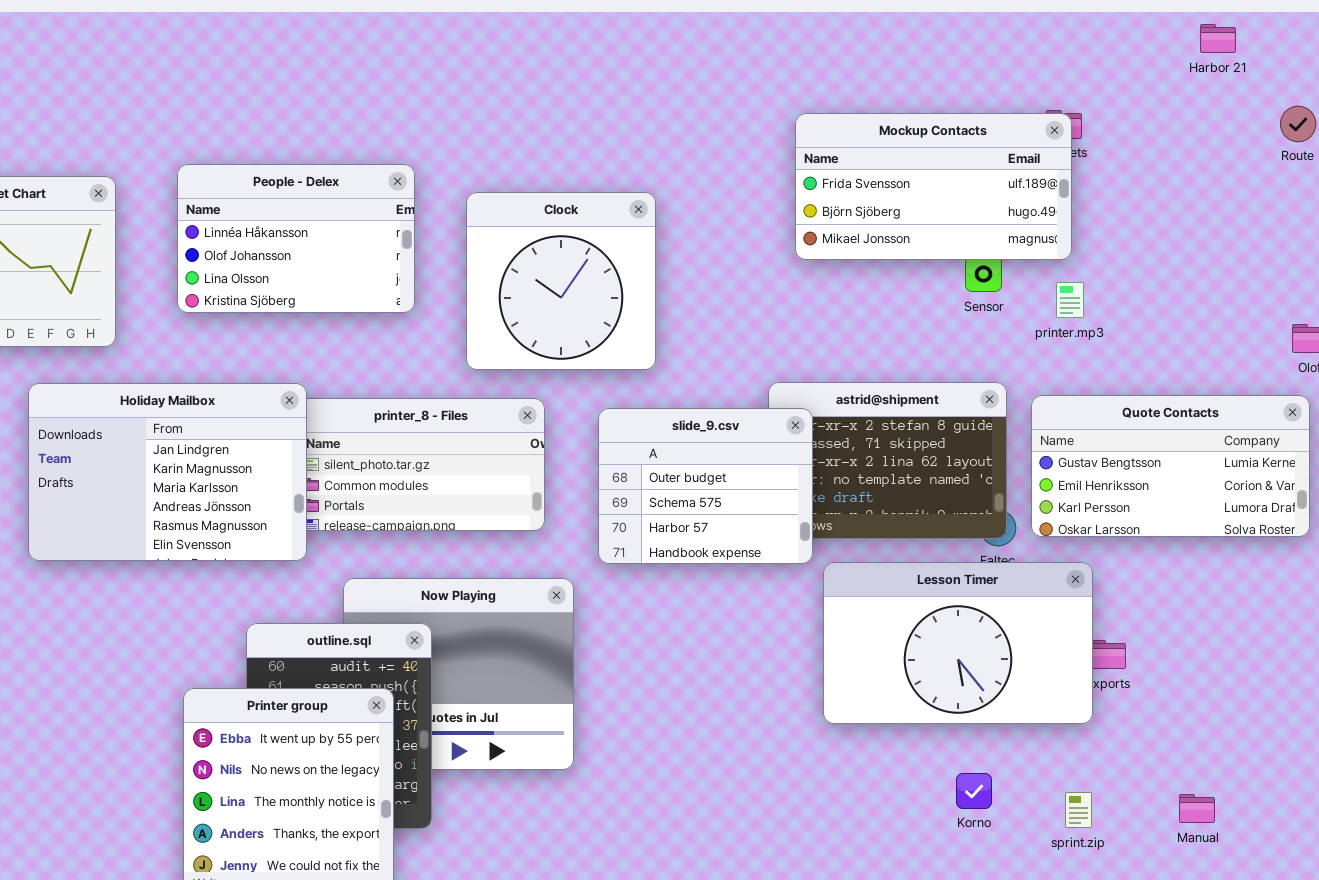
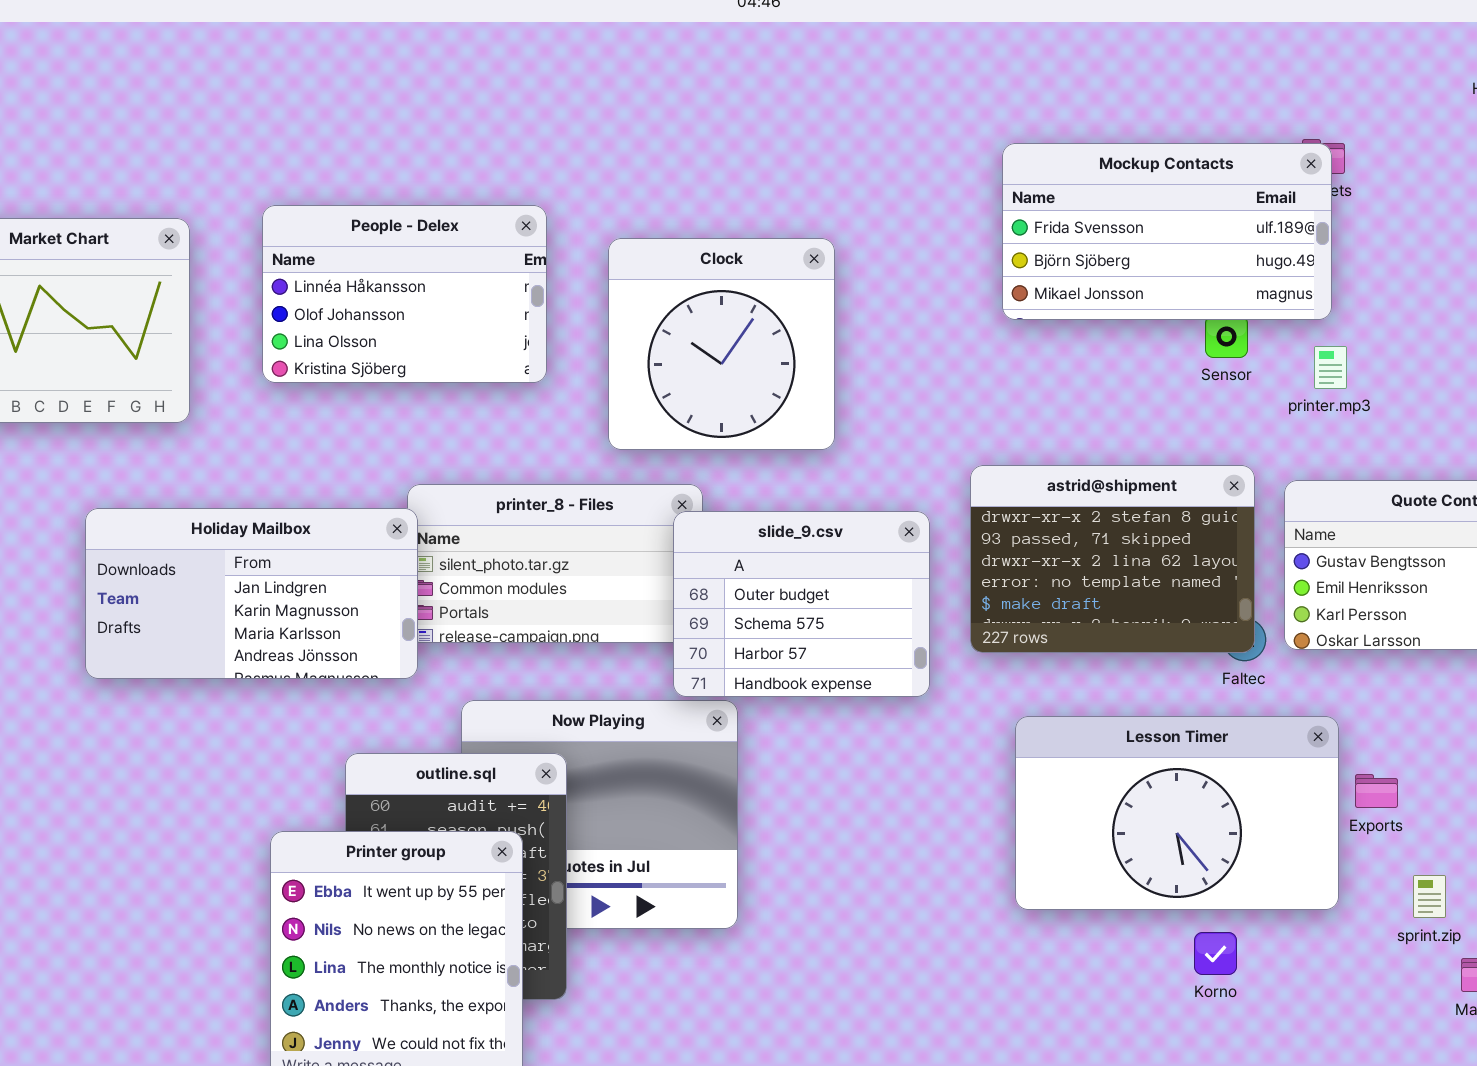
Holiday Mailbox: [28,383,307,561] -> [85,508,418,679], resized
slide_9.csv: [598,408,813,564] -> [673,511,930,697], moved
Lesson Timer: [823,562,1093,724] -> [1015,716,1339,910], moved
sprint.zip: [1065,792,1092,828] -> [1413,875,1446,918], moved

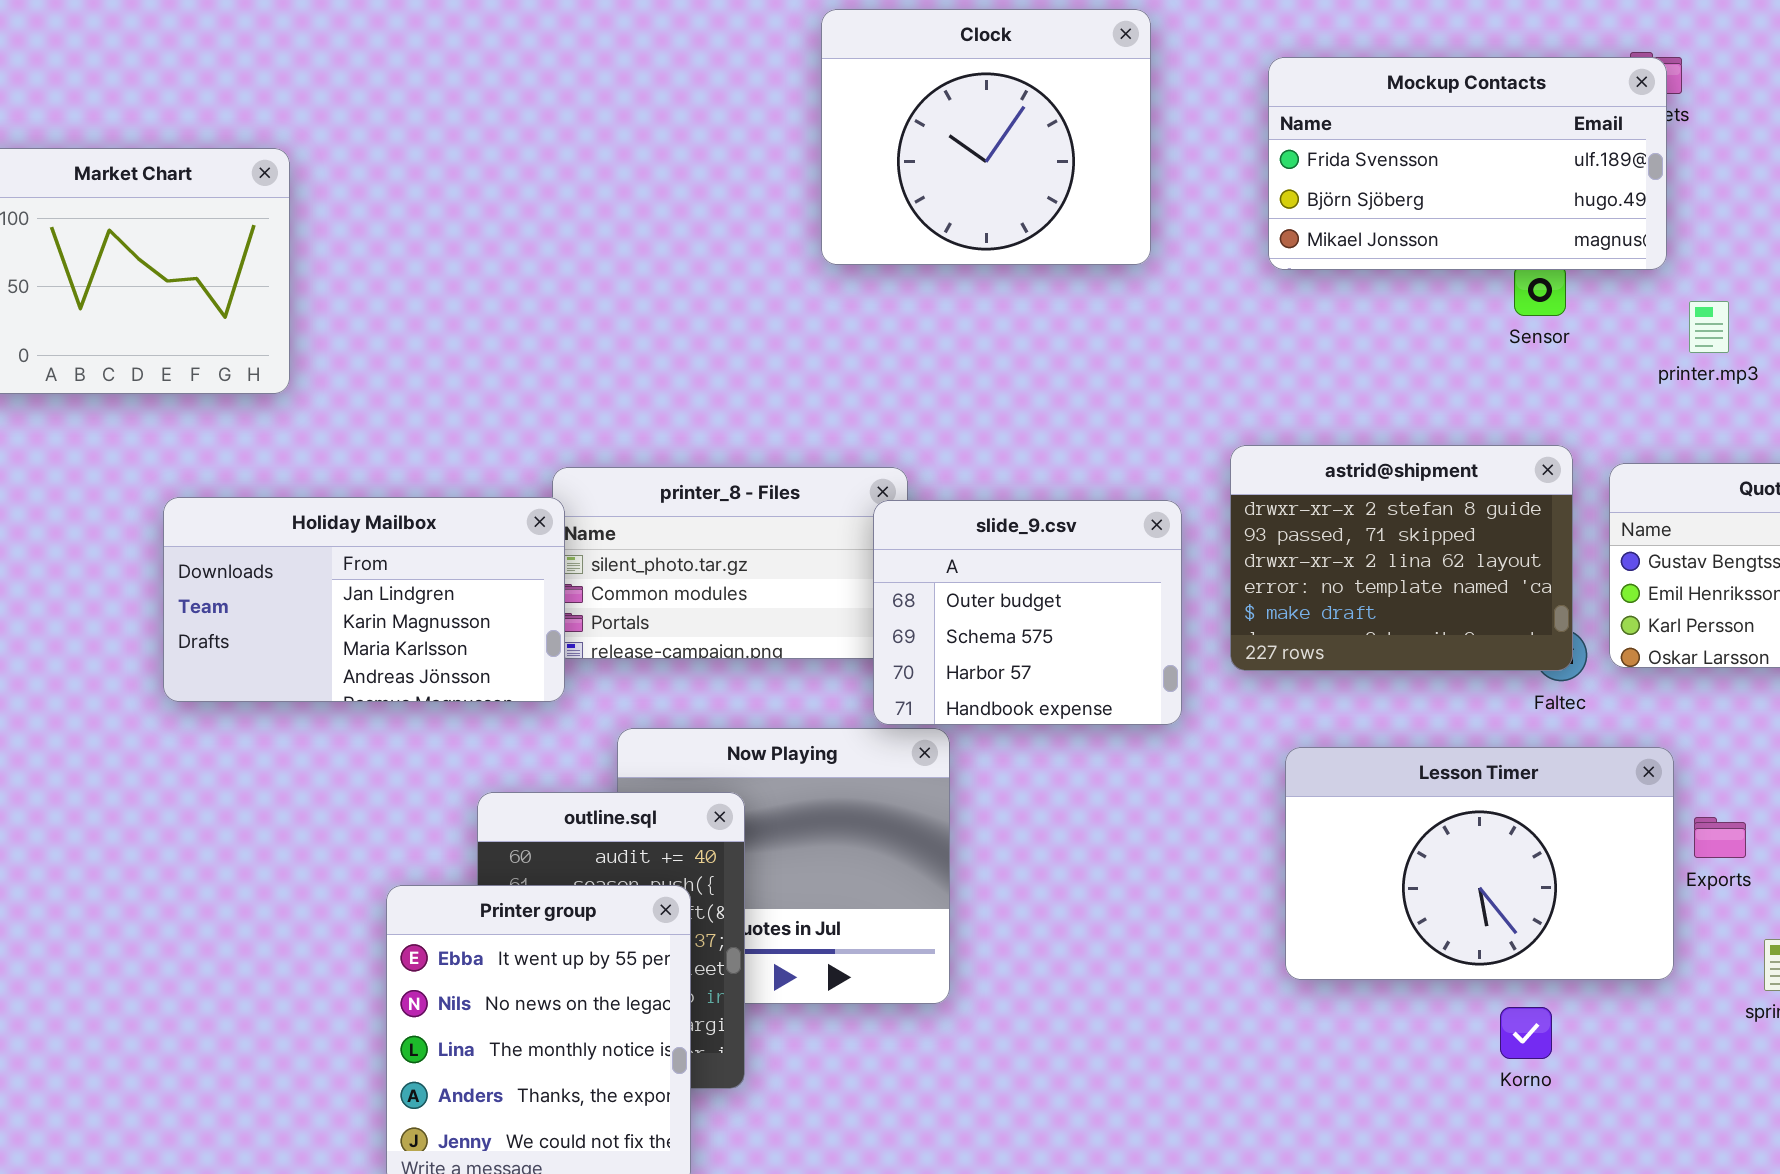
People - Delex: [262,205,547,383] -> none, closed
Clock: [608,238,835,450] -> [821,9,1151,265], moved, resized
printer.mp3: [1314,346,1347,389] -> [1689,301,1729,353], moved

